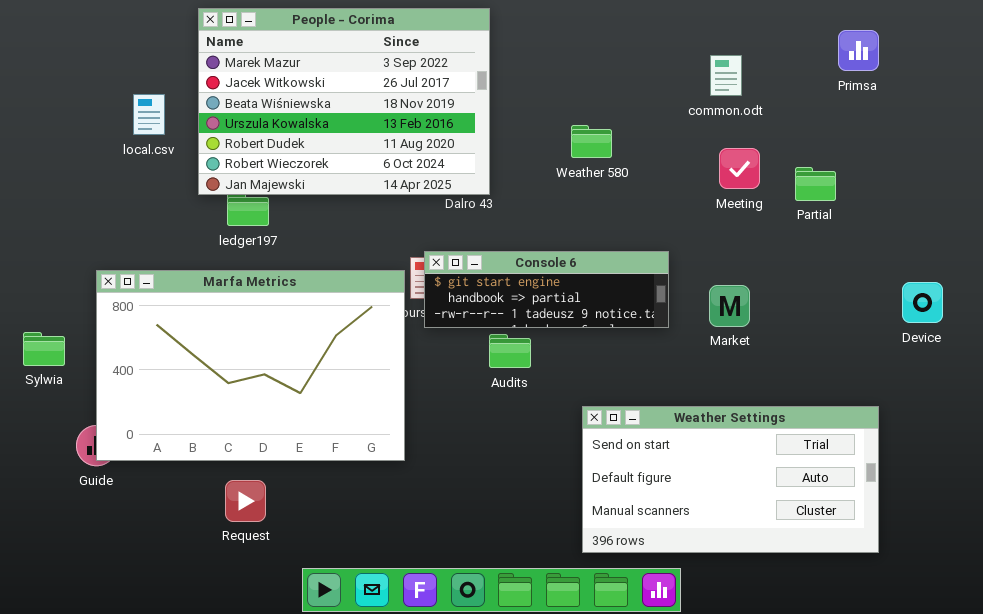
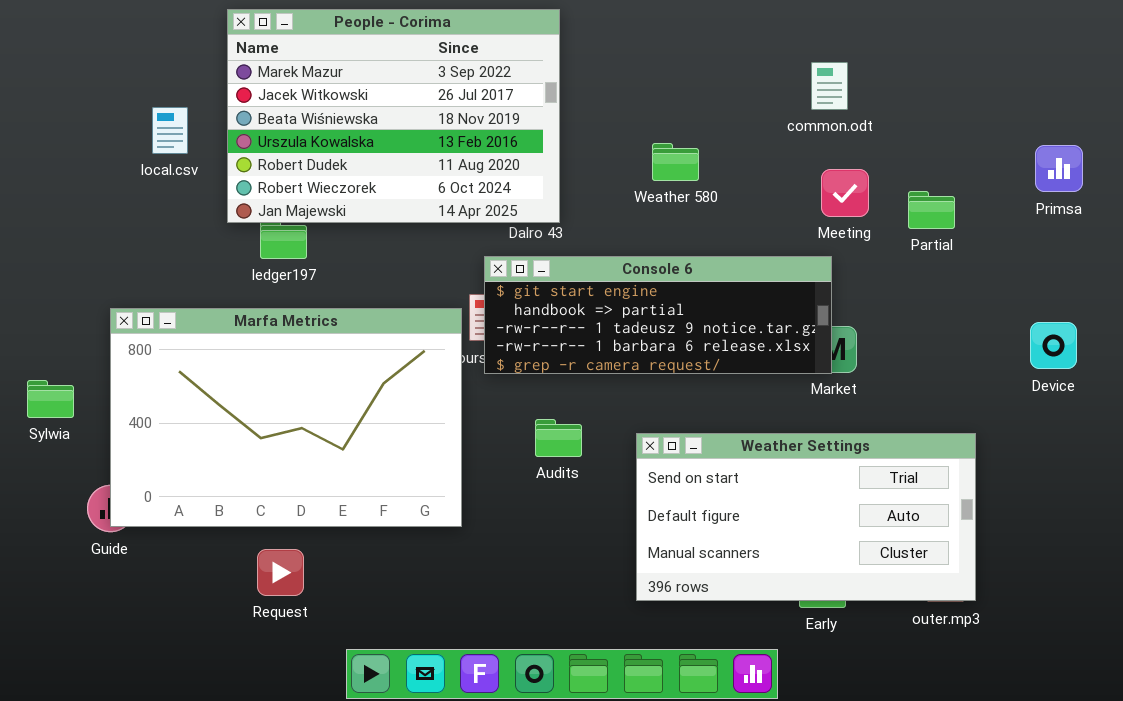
Primsa: [838,30,879,71] -> [1035,145,1083,192], moved
Console 6: [424,251,669,328] -> [484,256,832,374], resized
Audits: [489,334,531,368] -> [535,419,582,457], moved
Weather Settings: [582,406,879,553] -> [636,433,976,601], moved

